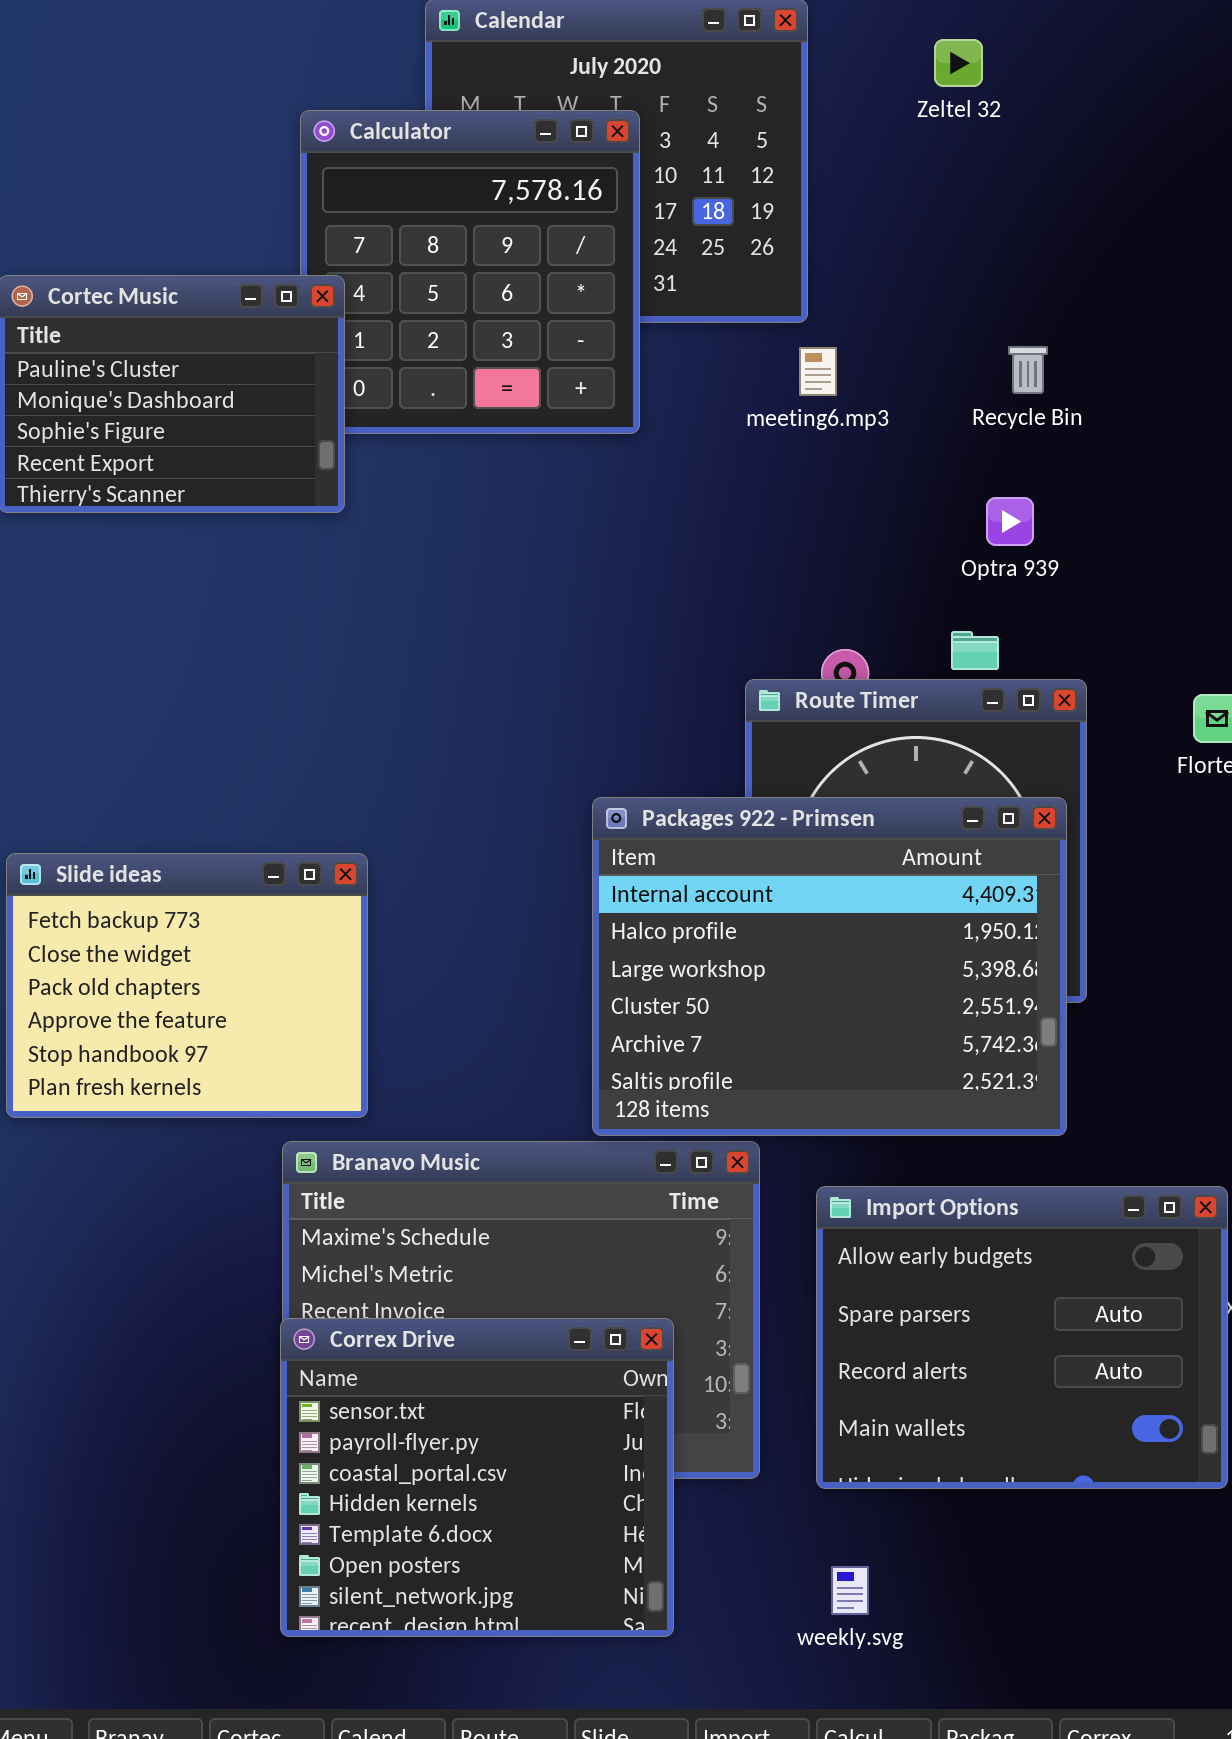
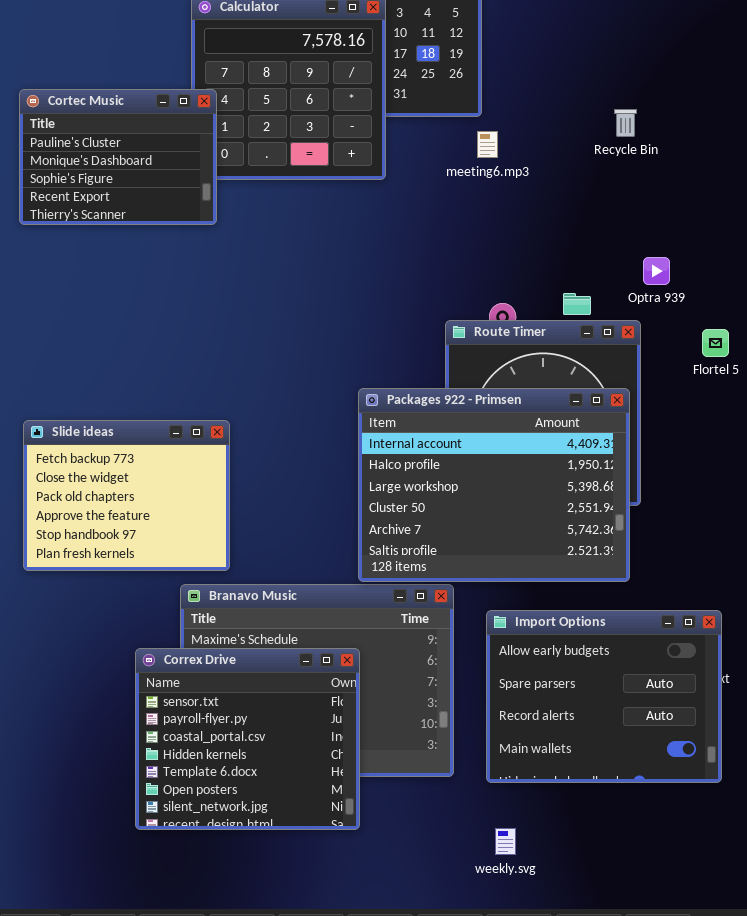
Recycle Bin: [1008,346,1048,394] -> [614,109,637,137], moved
Optra 939: [986,497,1034,546] -> [643,257,670,285], moved
Correx Drive: [280,1318,674,1637] -> [135,648,360,830], moved

